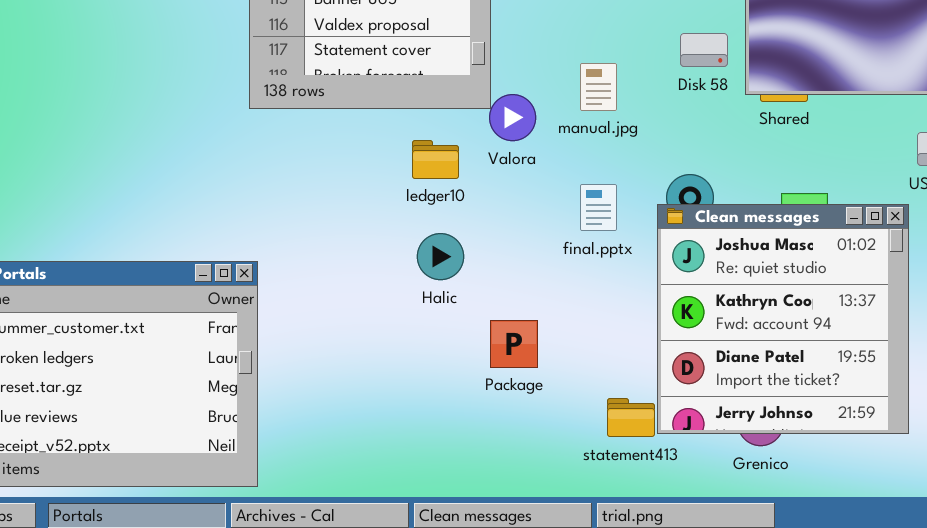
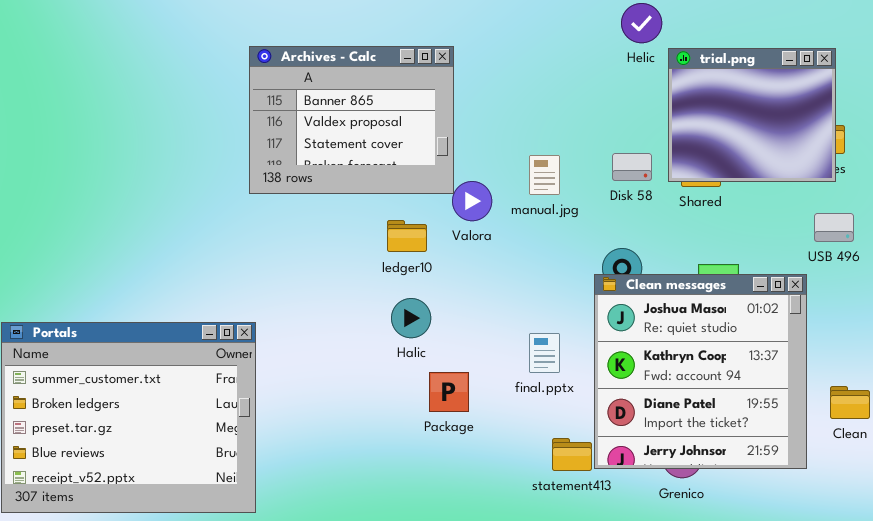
Disk 58: [680,33,728,67] -> [612,153,652,181], moved
final.pptx: [580,184,617,231] -> [529,333,560,373], moved
Package: [490,320,538,368] -> [429,372,469,412], moved

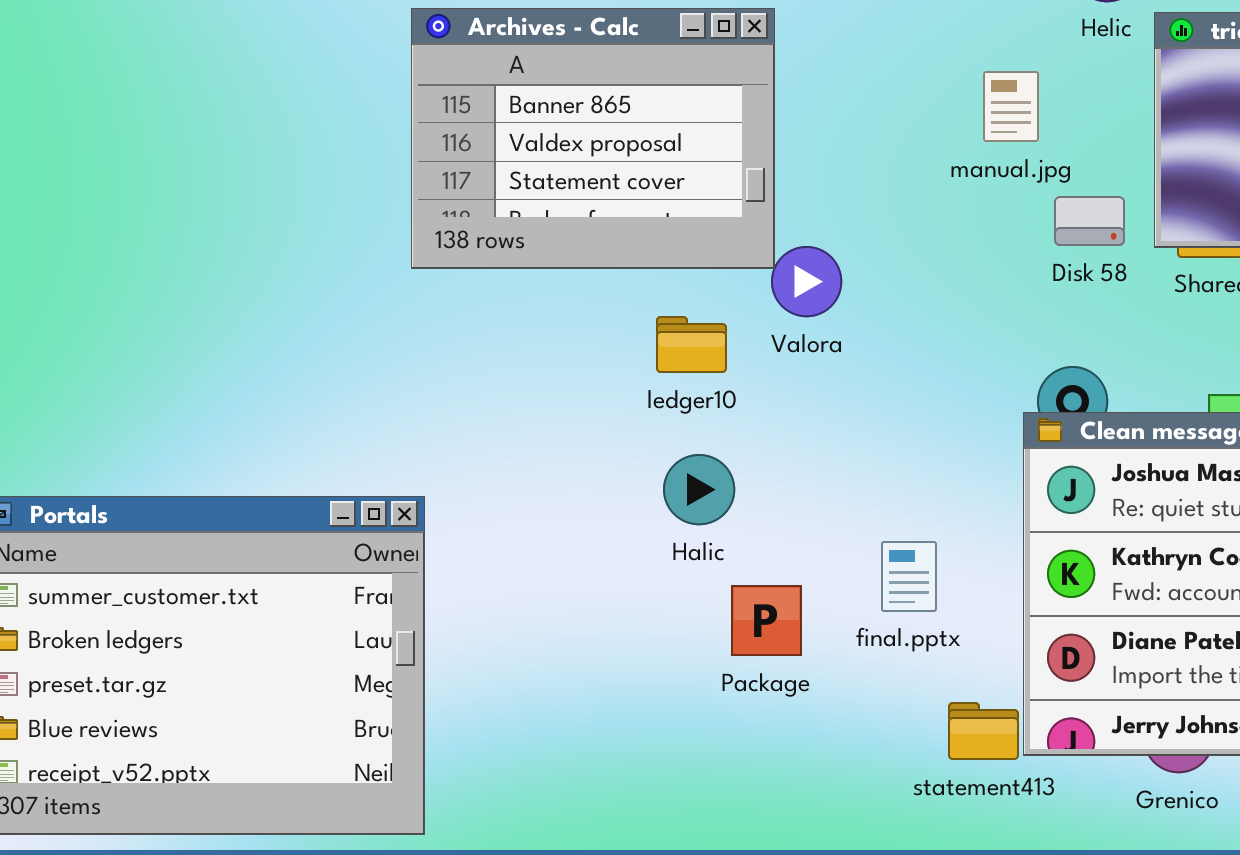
manual.jpg: [529,155,560,195] -> [983,71,1039,142], moved
final.pptx: [529,333,560,373] -> [881,541,937,612], moved

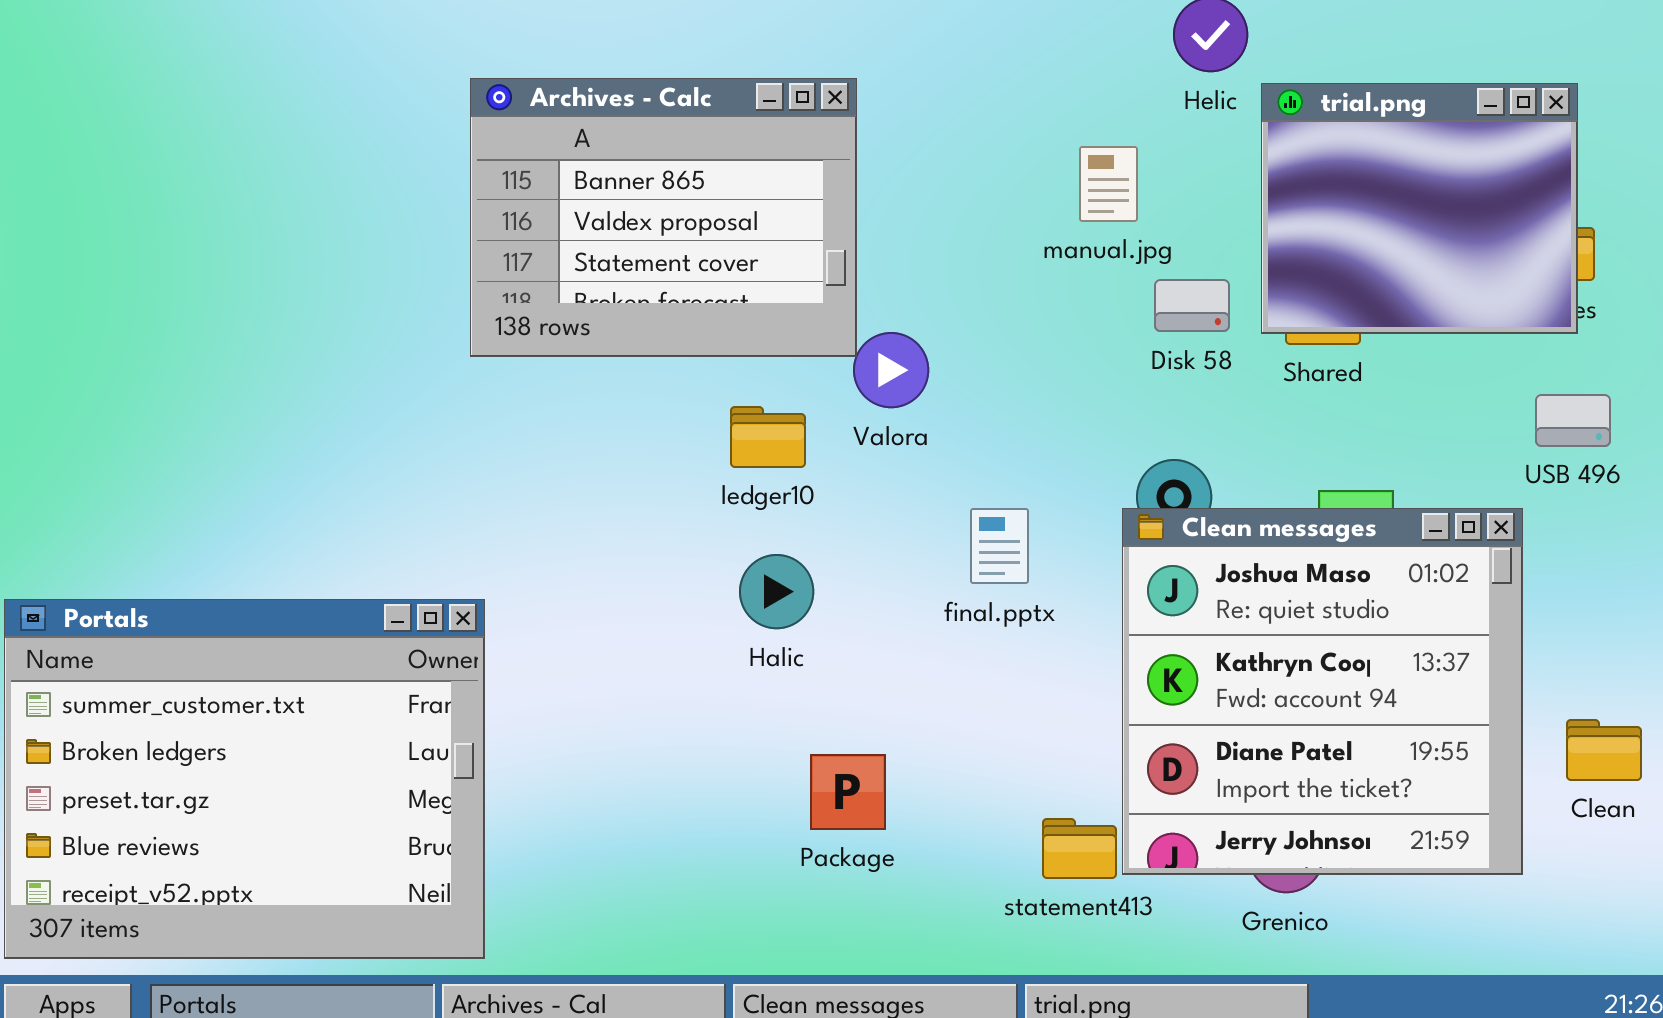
final.pptx: [881,541,937,612] -> [970,508,1029,584], moved
Package: [731,585,802,656] -> [810,754,886,830], moved

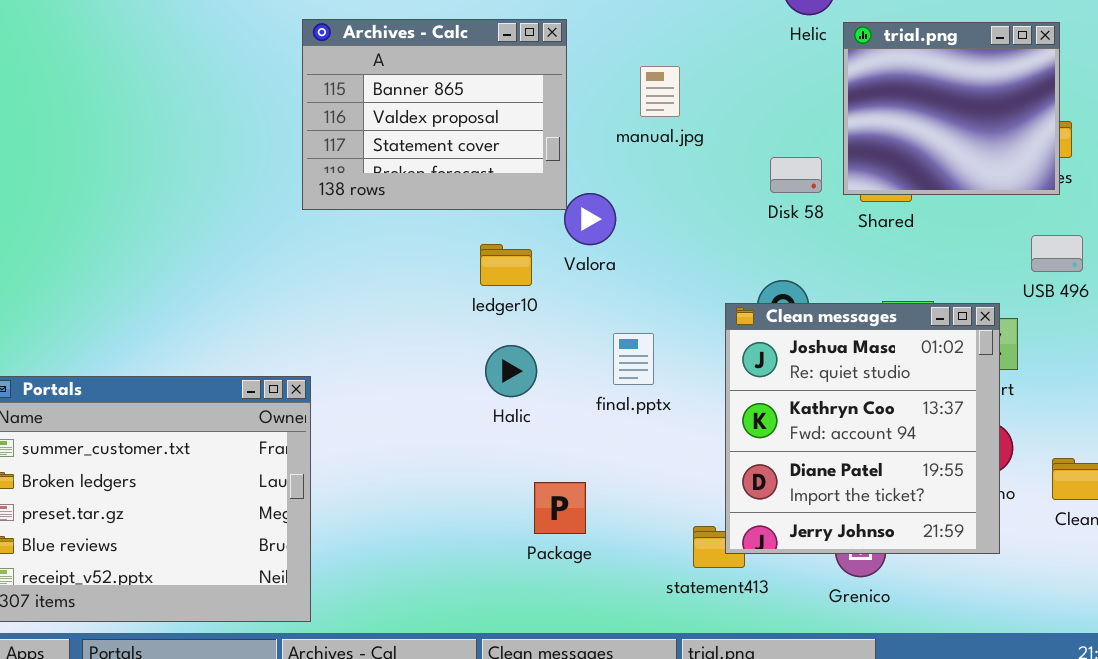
manual.jpg: [1079,146,1138,222] -> [640,66,680,117], moved
final.pptx: [970,508,1029,584] -> [613,333,654,385], moved
Clean messages: [1122,508,1523,875] -> [725,303,1000,554], moved

